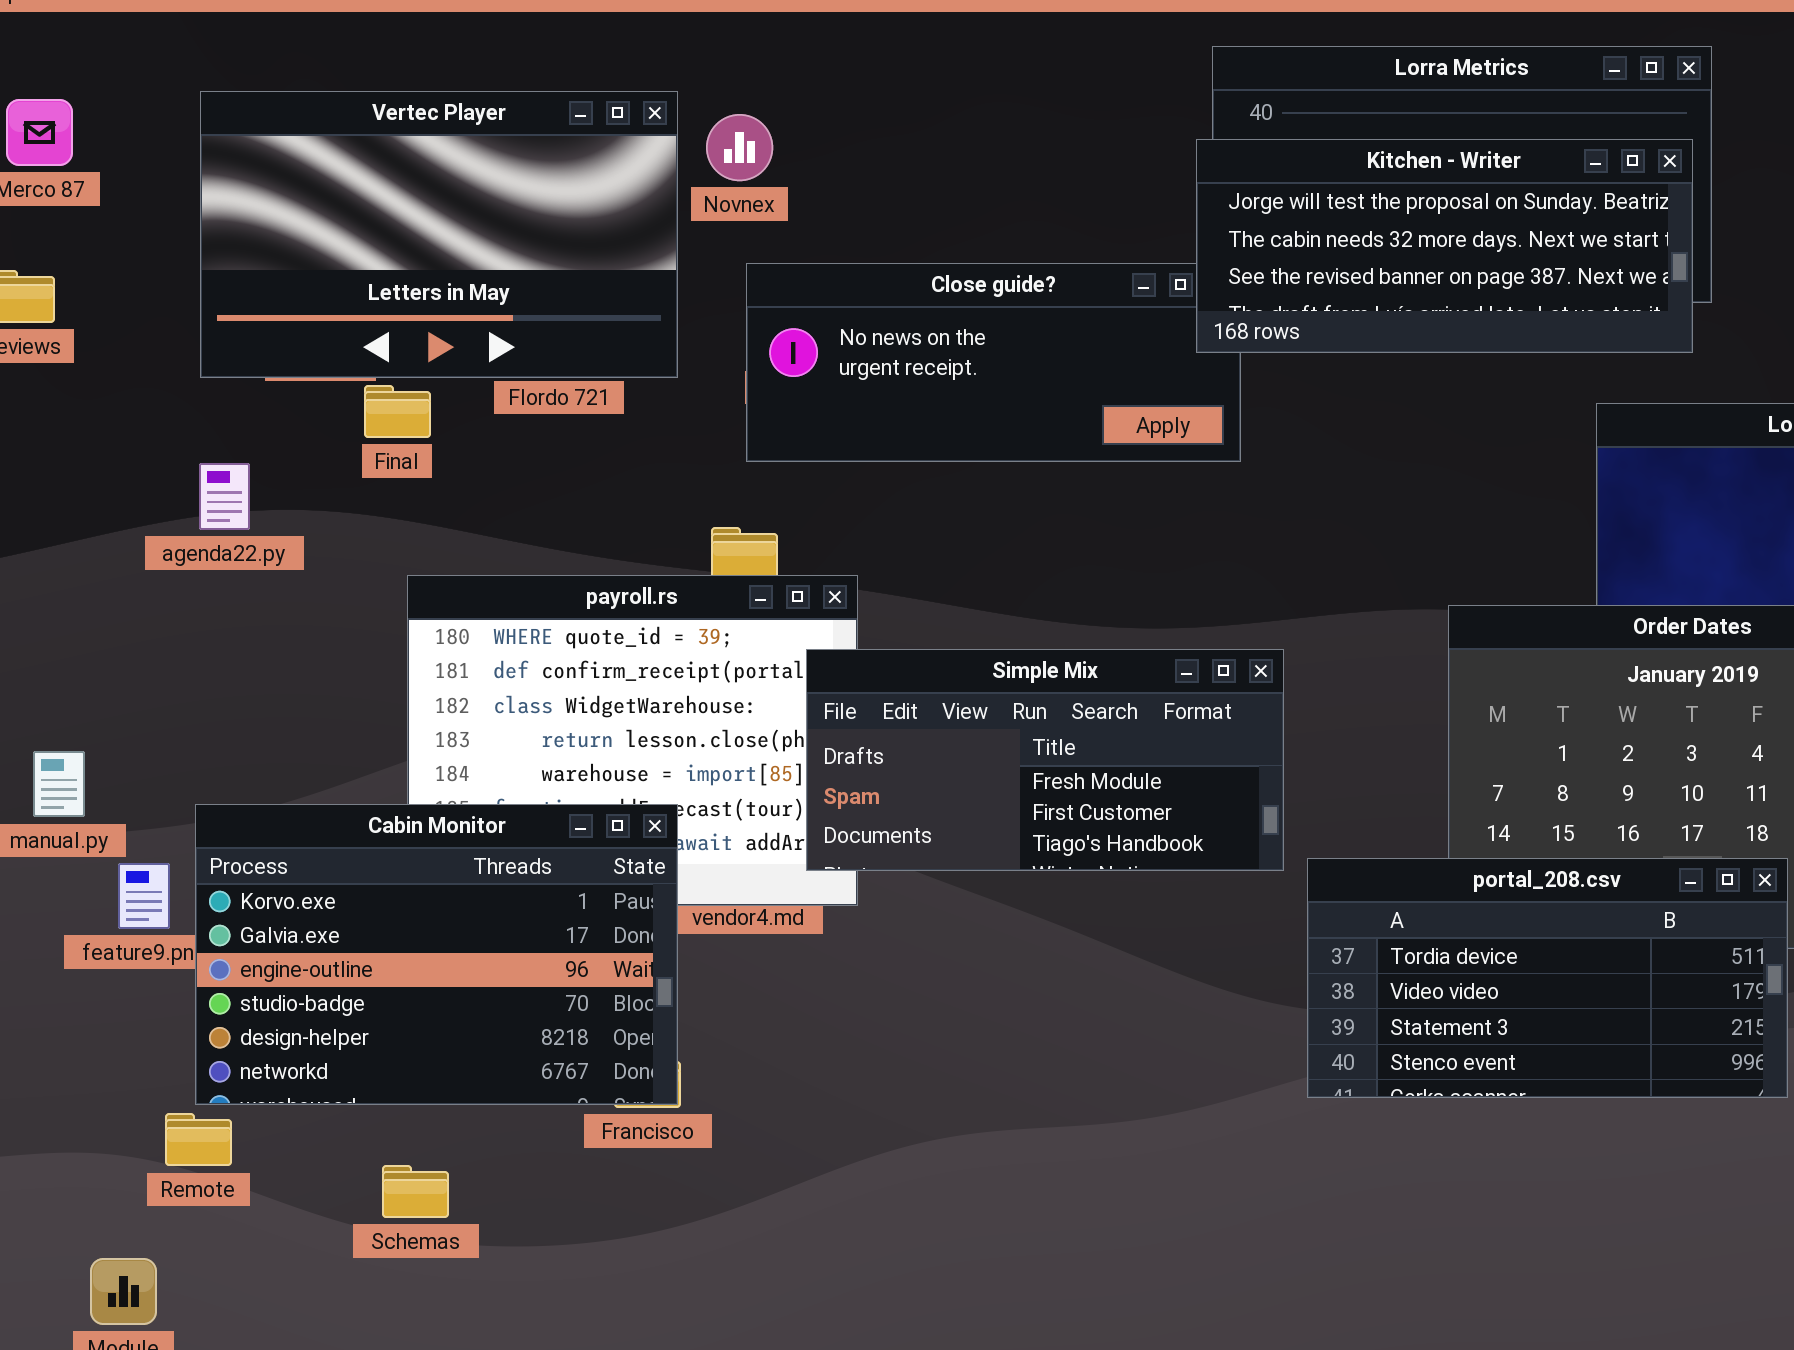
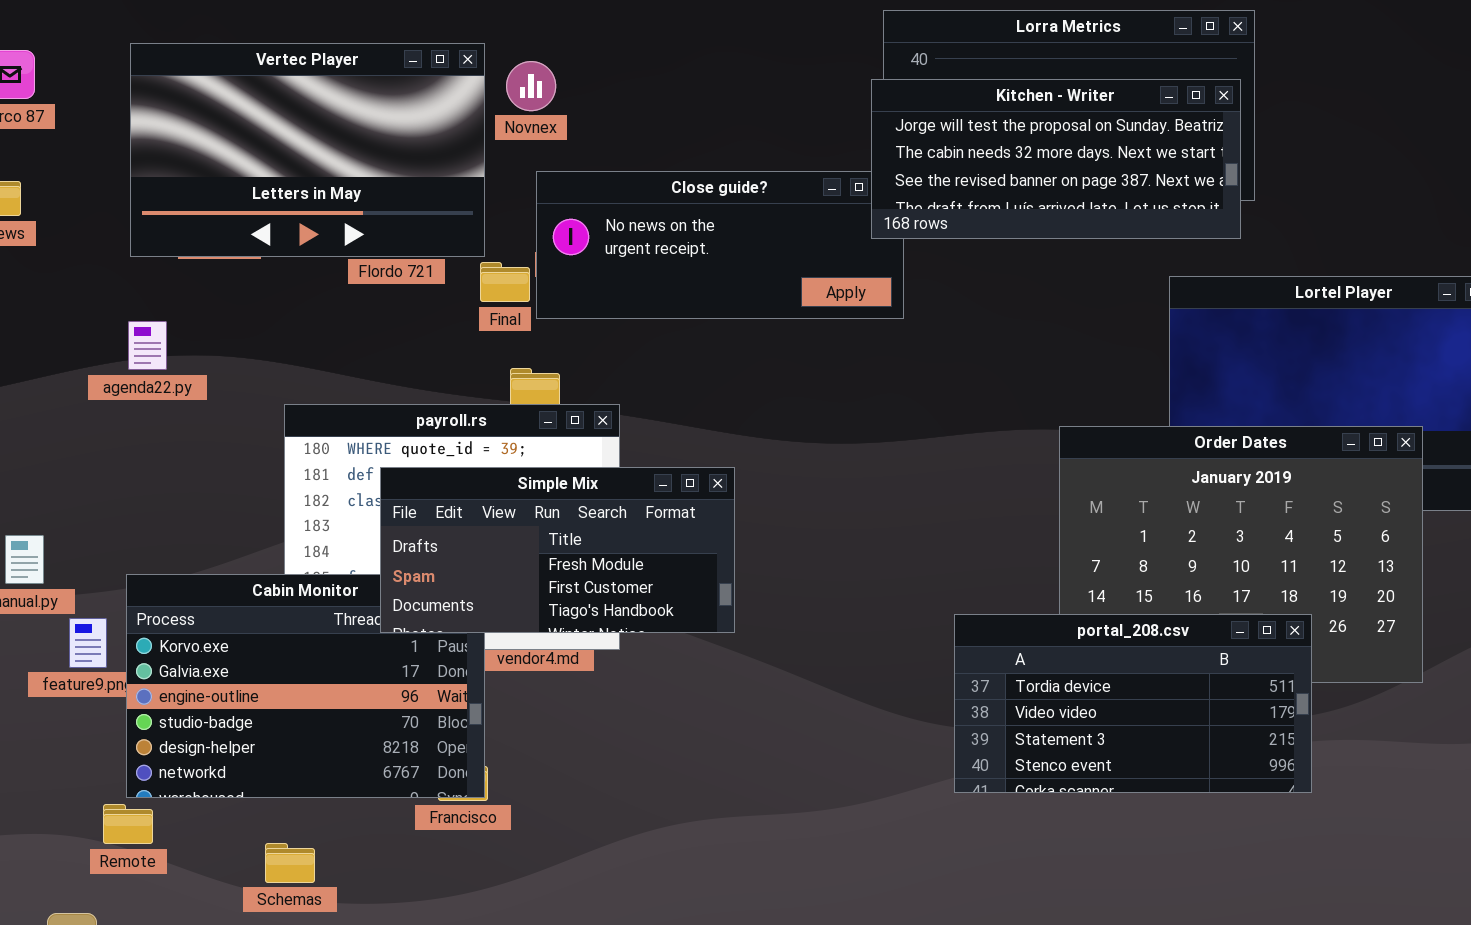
Final: [364,385,431,438] -> [480,262,530,302], moved
Simple Mix: [806,649,1284,871] -> [380,467,735,633], moved

